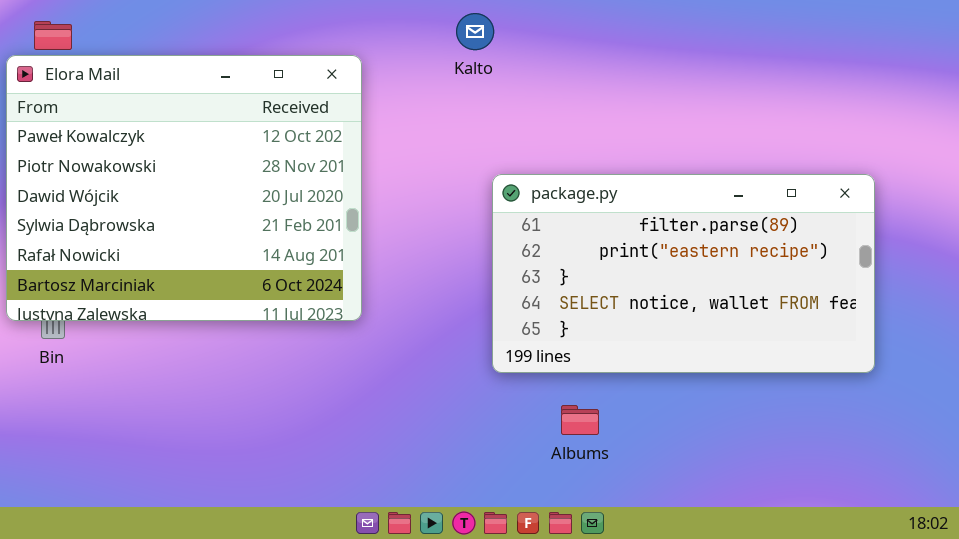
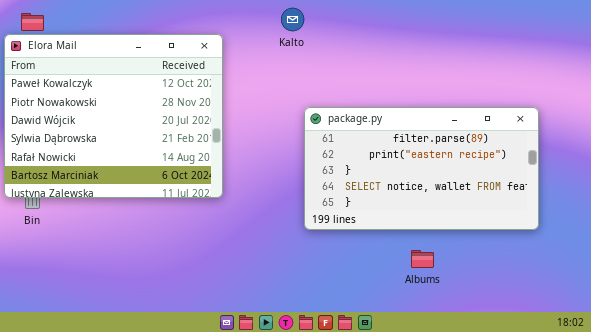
Albums: [561,405,599,435] -> [411,250,434,268], moved

